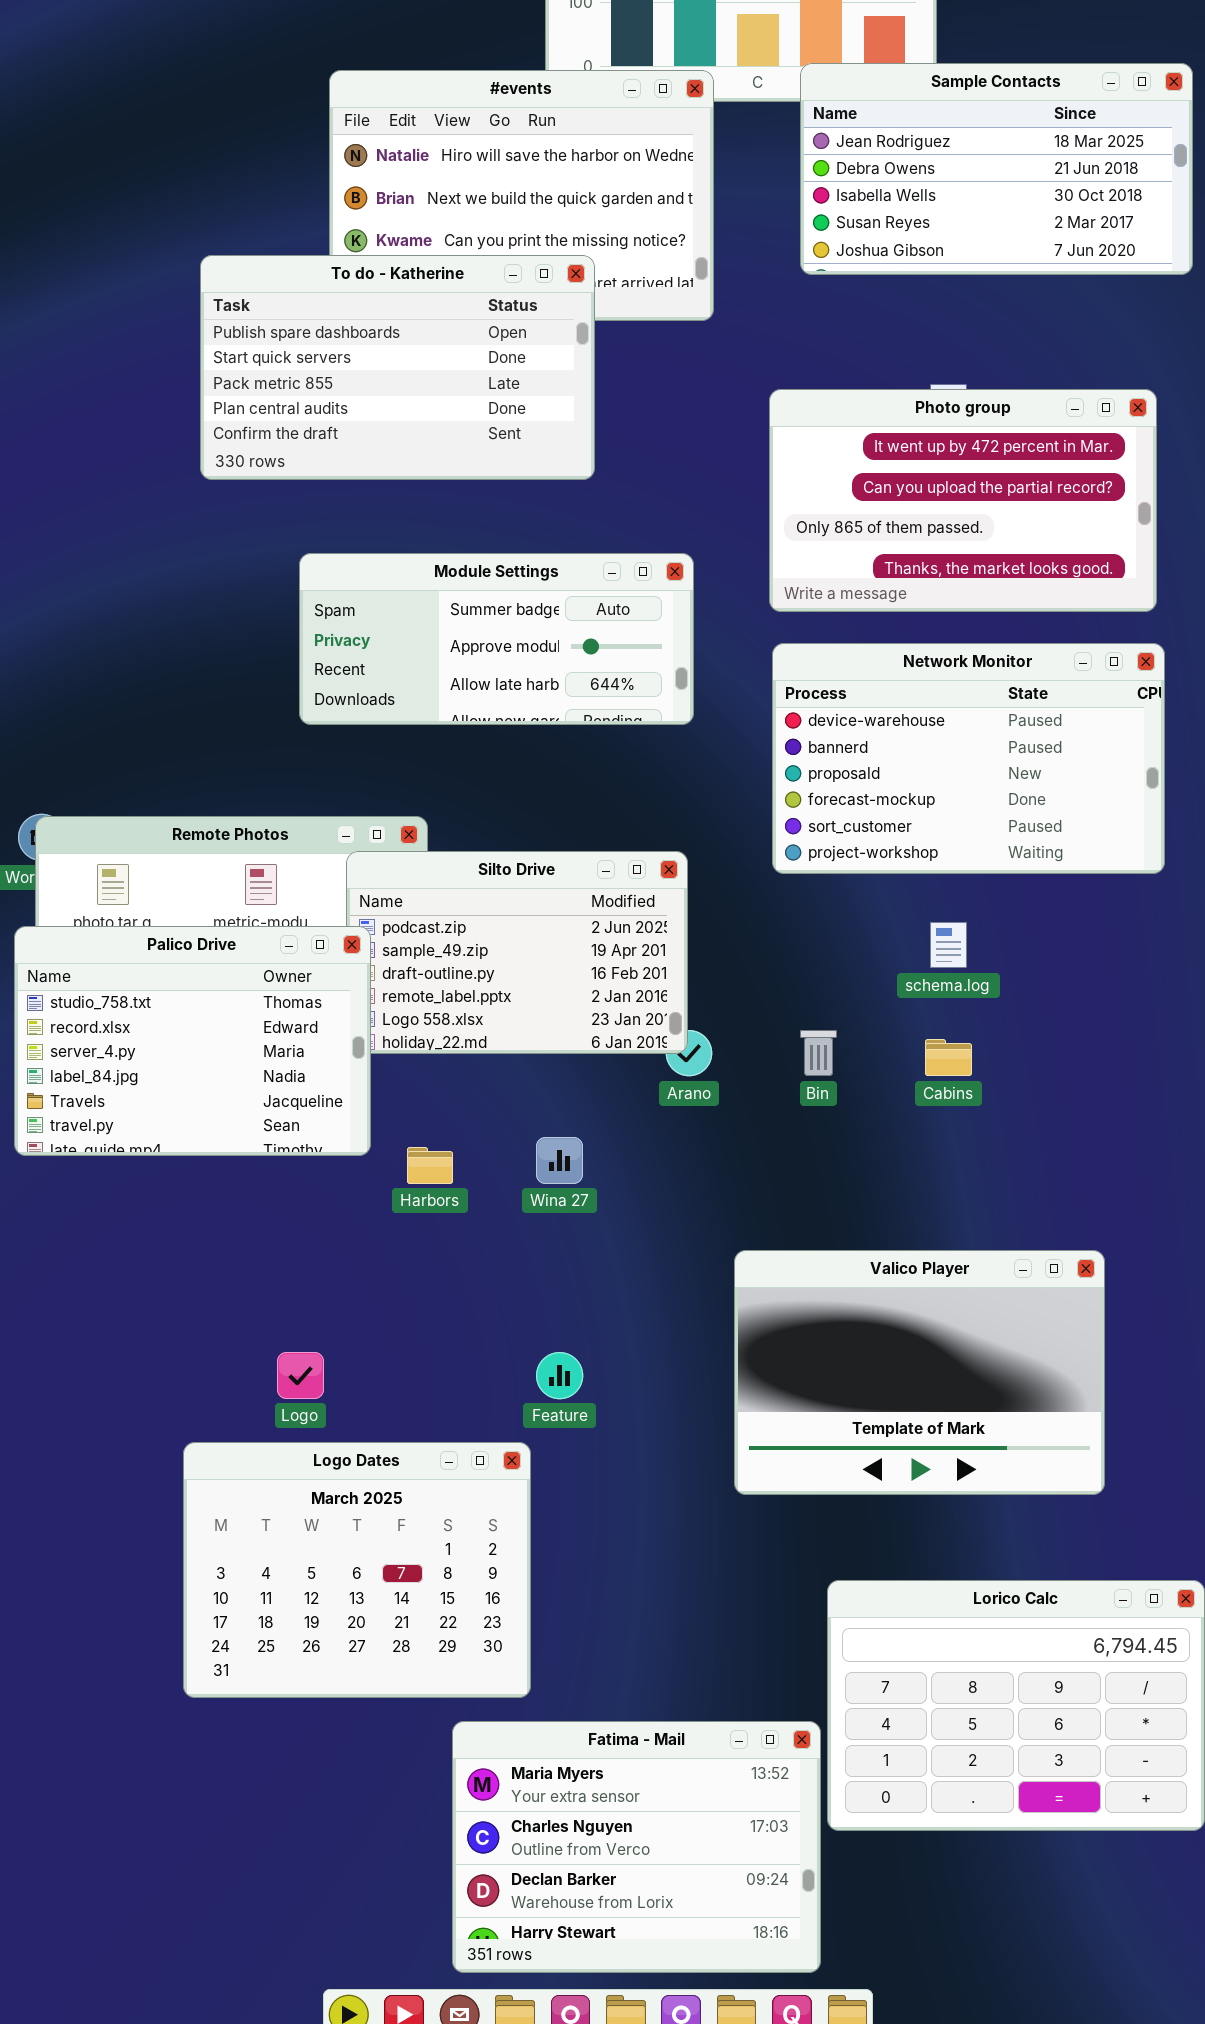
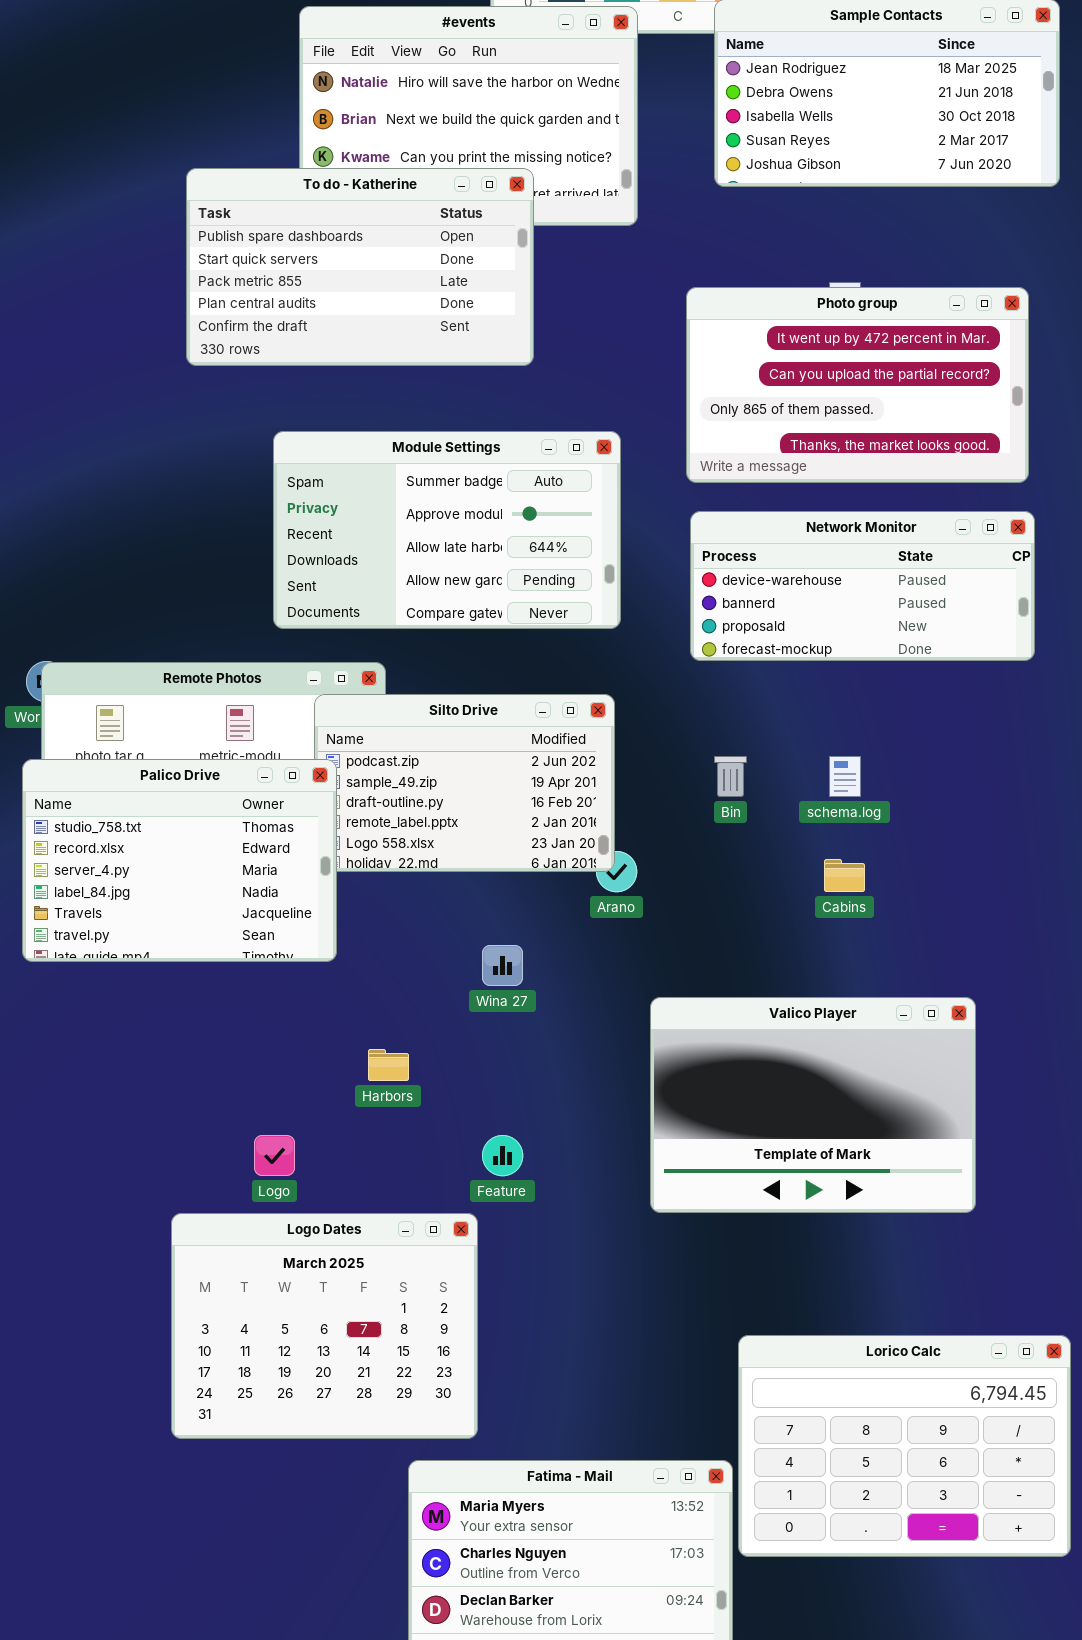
Module Settings: [299,553,694,725] -> [273,431,621,629], resized
Network Monitor: [772,643,1165,874] -> [690,511,1035,661], resized
Bin: [800,1030,837,1076] -> [714,756,747,797], moved
Harbors: [407,1147,453,1184] -> [368,1049,409,1081], moved
Valico Player: [734,1250,1105,1495] -> [650,997,976,1213], moved

